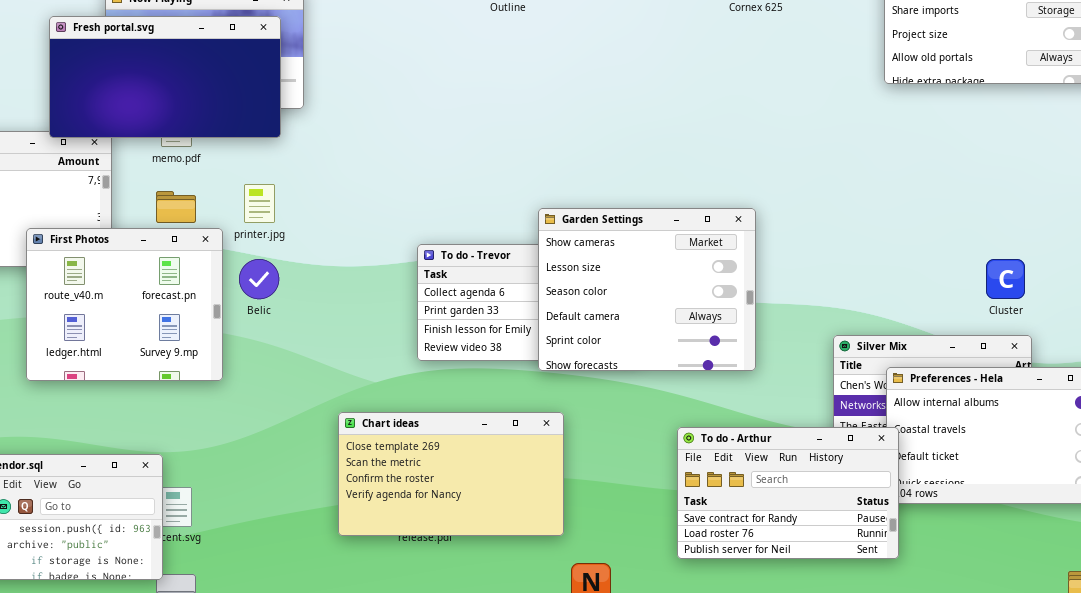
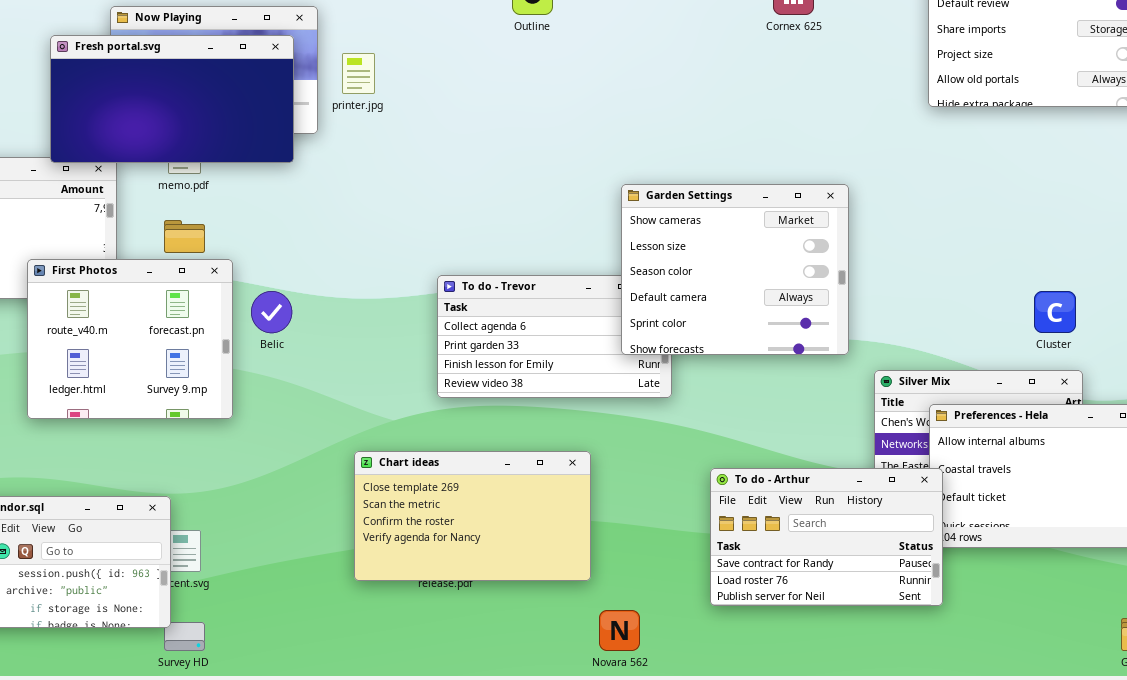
printer.jpg: [244,184,275,223] -> [342,53,375,94], moved
Garden Settings: [538,208,756,371] -> [621,184,849,355], moved

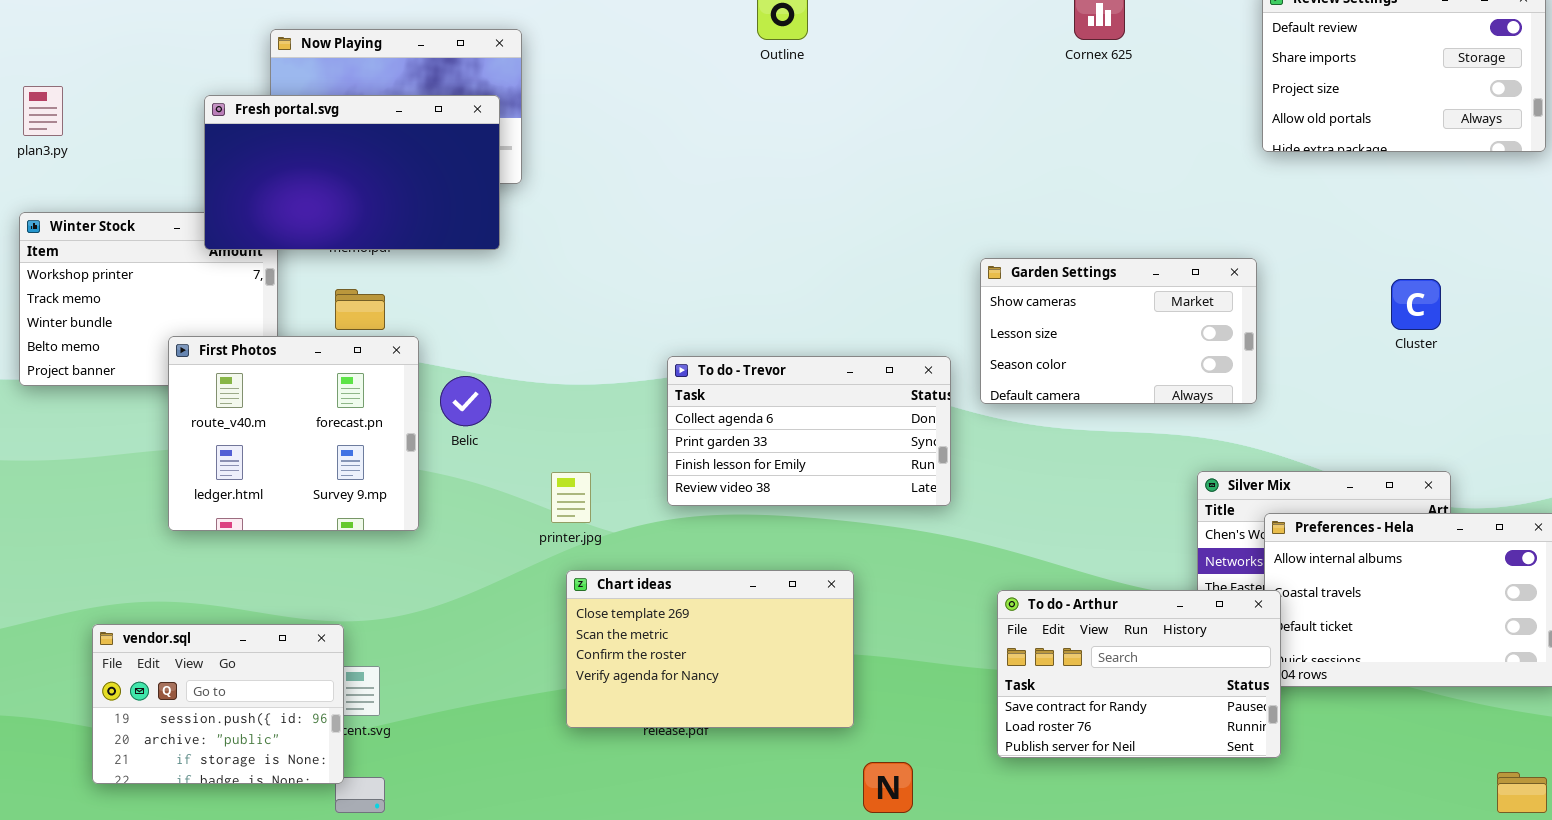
Fresh portal.svg: [50,35,294,163] -> [204,95,500,250], moved
printer.jpg: [342,53,375,94] -> [551,472,591,523], moved
Garden Settings: [621,184,849,355] -> [980,258,1257,404], moved, resized
Cluster: [1034,291,1076,333] -> [1391,279,1441,330], moved

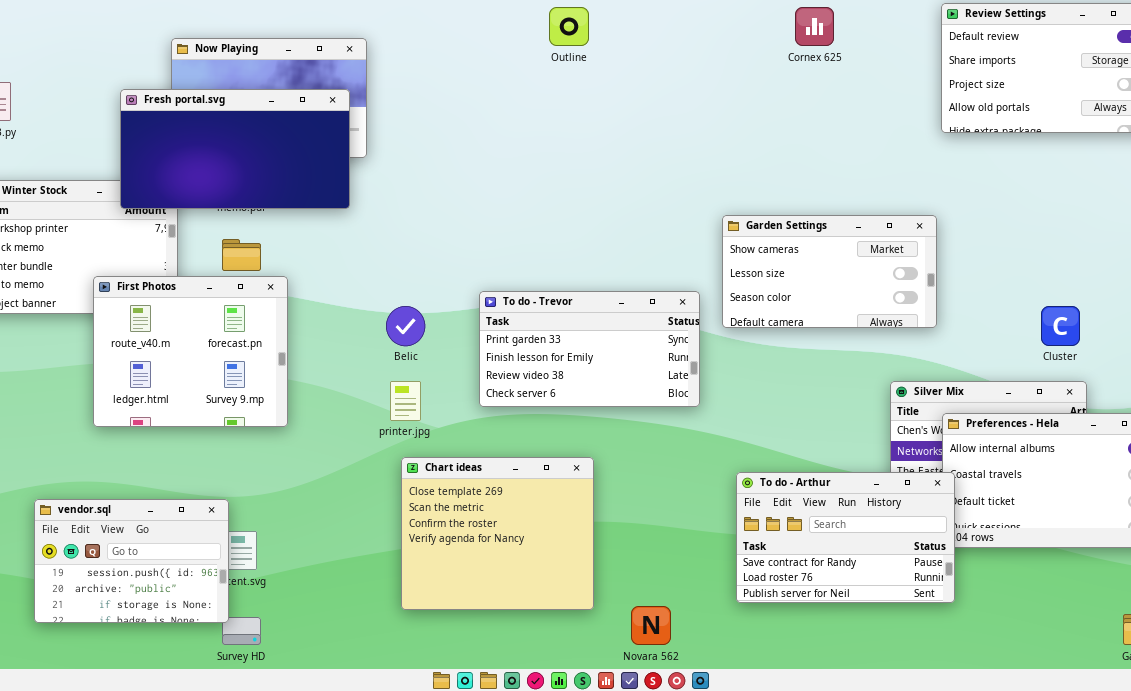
Cluster: [1391,279,1441,330] -> [1041,306,1080,346], moved
To do - Trevor: [667,356,951,506] -> [479,291,700,407], scrolled down 1 row
Belic: [440,376,491,426] -> [386,306,425,346], moved
Chart ideas: [566,570,854,728] -> [401,457,594,610], resized

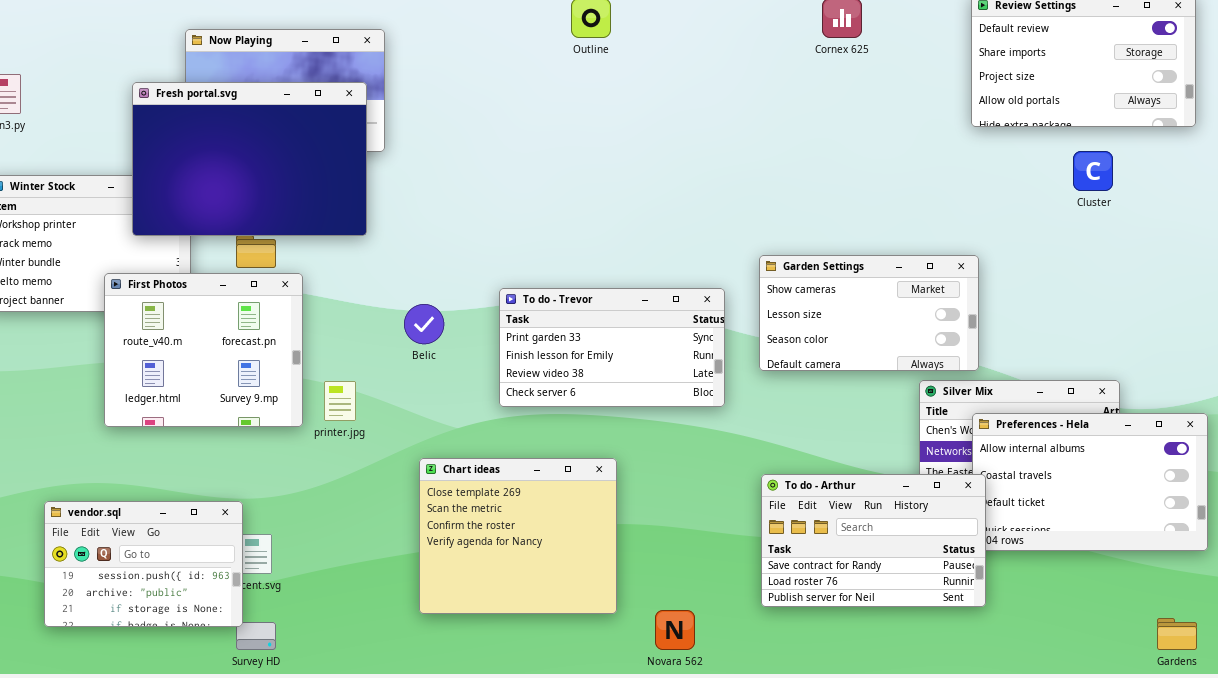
Fresh portal.svg: [120,89,350,209] -> [132,82,367,236], resized
Garden Settings: [722,215,937,328] -> [759,255,979,371], moved
Cluster: [1041,306,1080,346] -> [1073,151,1113,191], moved
printer.jpg: [390,381,421,421] -> [324,381,356,421], moved

